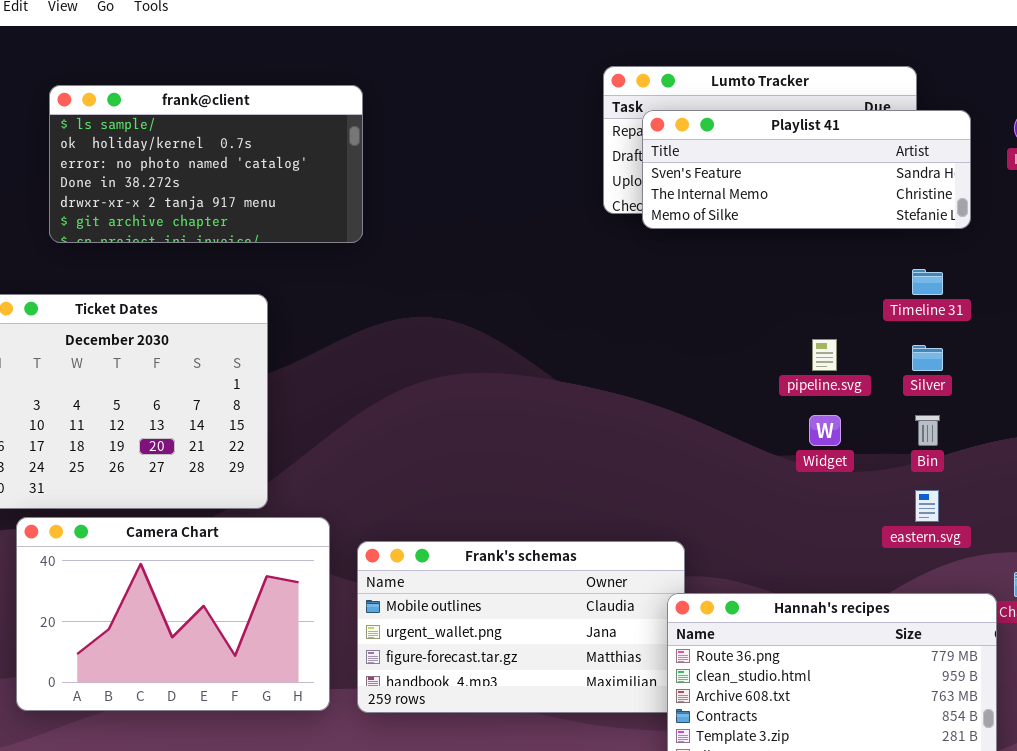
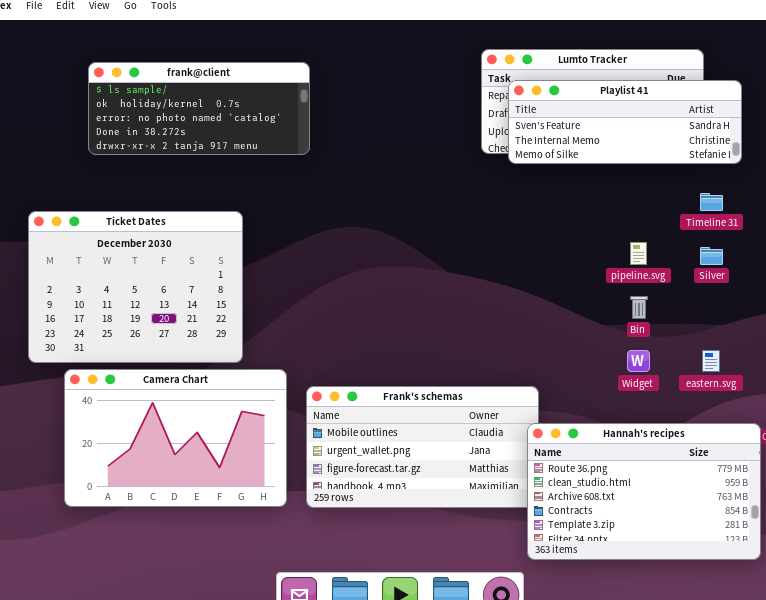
frank@client: [49,85,363,243] -> [88,62,310,155], resized
Widget: [809,415,841,446] -> [627,350,650,372], moved
Bin: [915,415,940,446] -> [630,296,648,319], moved

